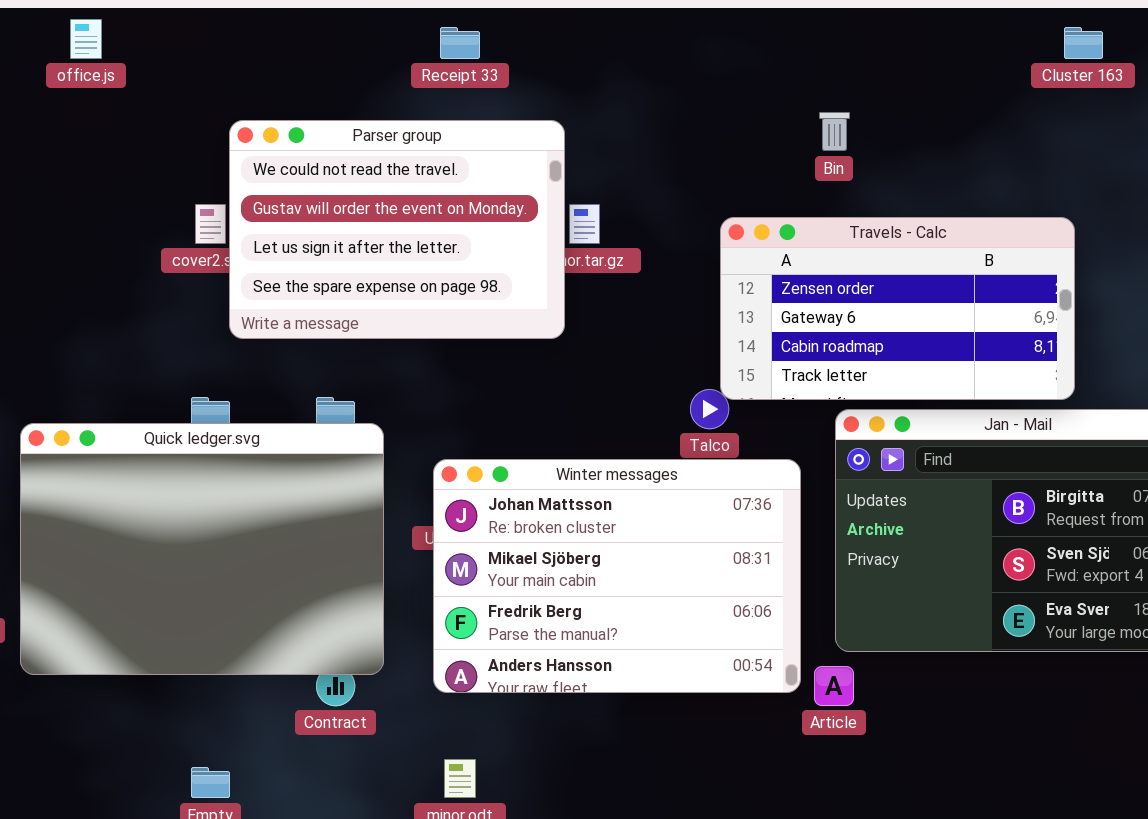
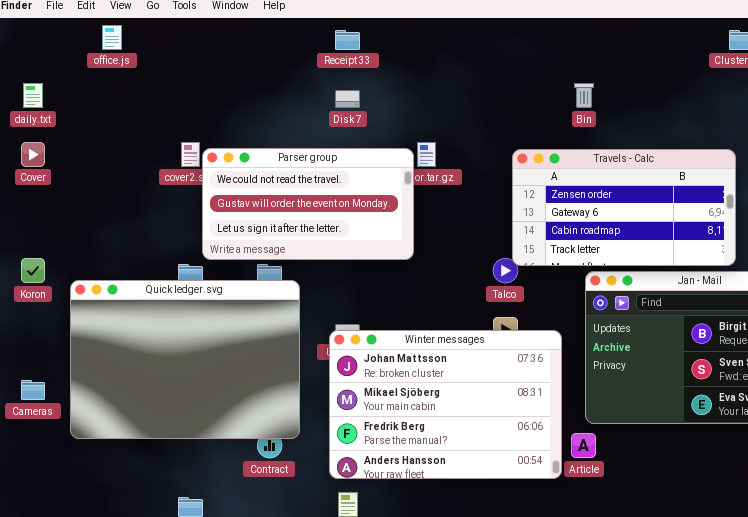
Parser group: [229,120,565,339] -> [202,148,414,260], moved, resized
Winter messages: [433,459,801,693] -> [329,330,562,479], moved

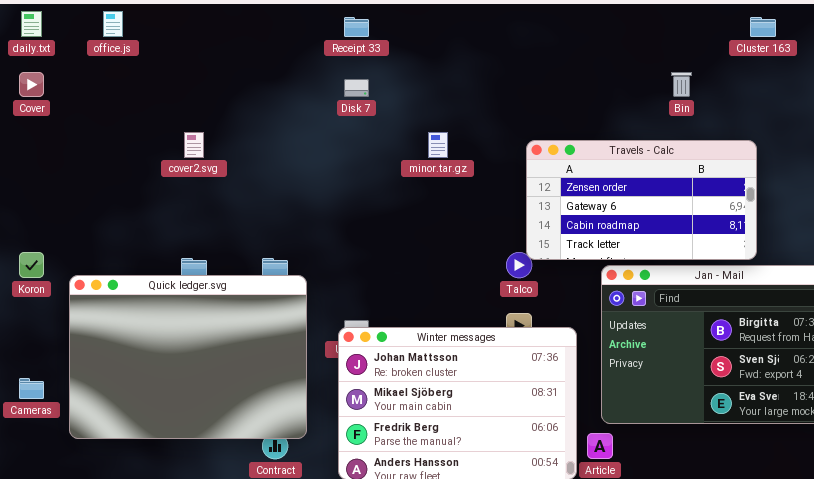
daily.txt: [23,83,43,108] -> [21,11,42,37], moved
Bin: [574,83,594,108] -> [671,72,692,97], moved
Cover: [21,142,45,167] -> [19,72,44,97], moved
Parser group: [202,148,414,260] -> none, closed

